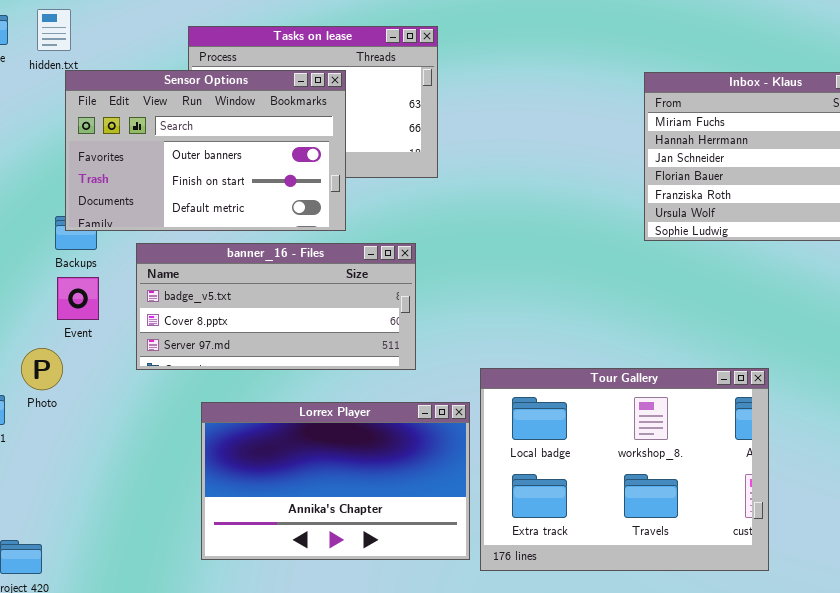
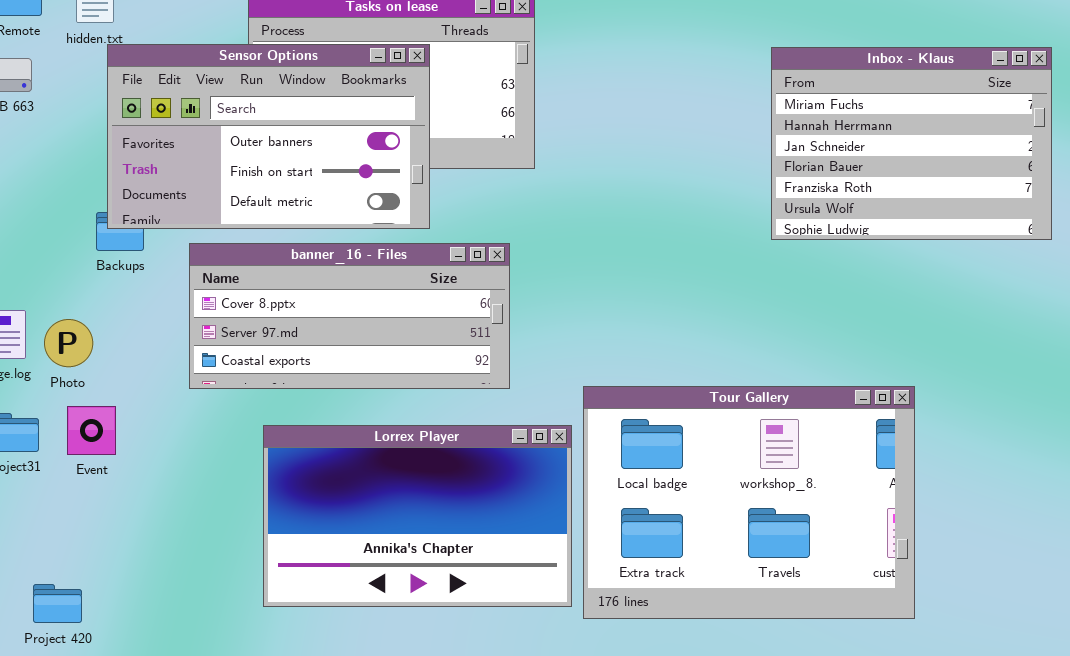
banner_16 - Files: [136,243,416,370] -> [189,243,510,389], scrolled down 1 row
Event: [57,277,99,320] -> [67,406,116,455], moved
Photo: [21,348,63,390] -> [44,319,93,367], moved

